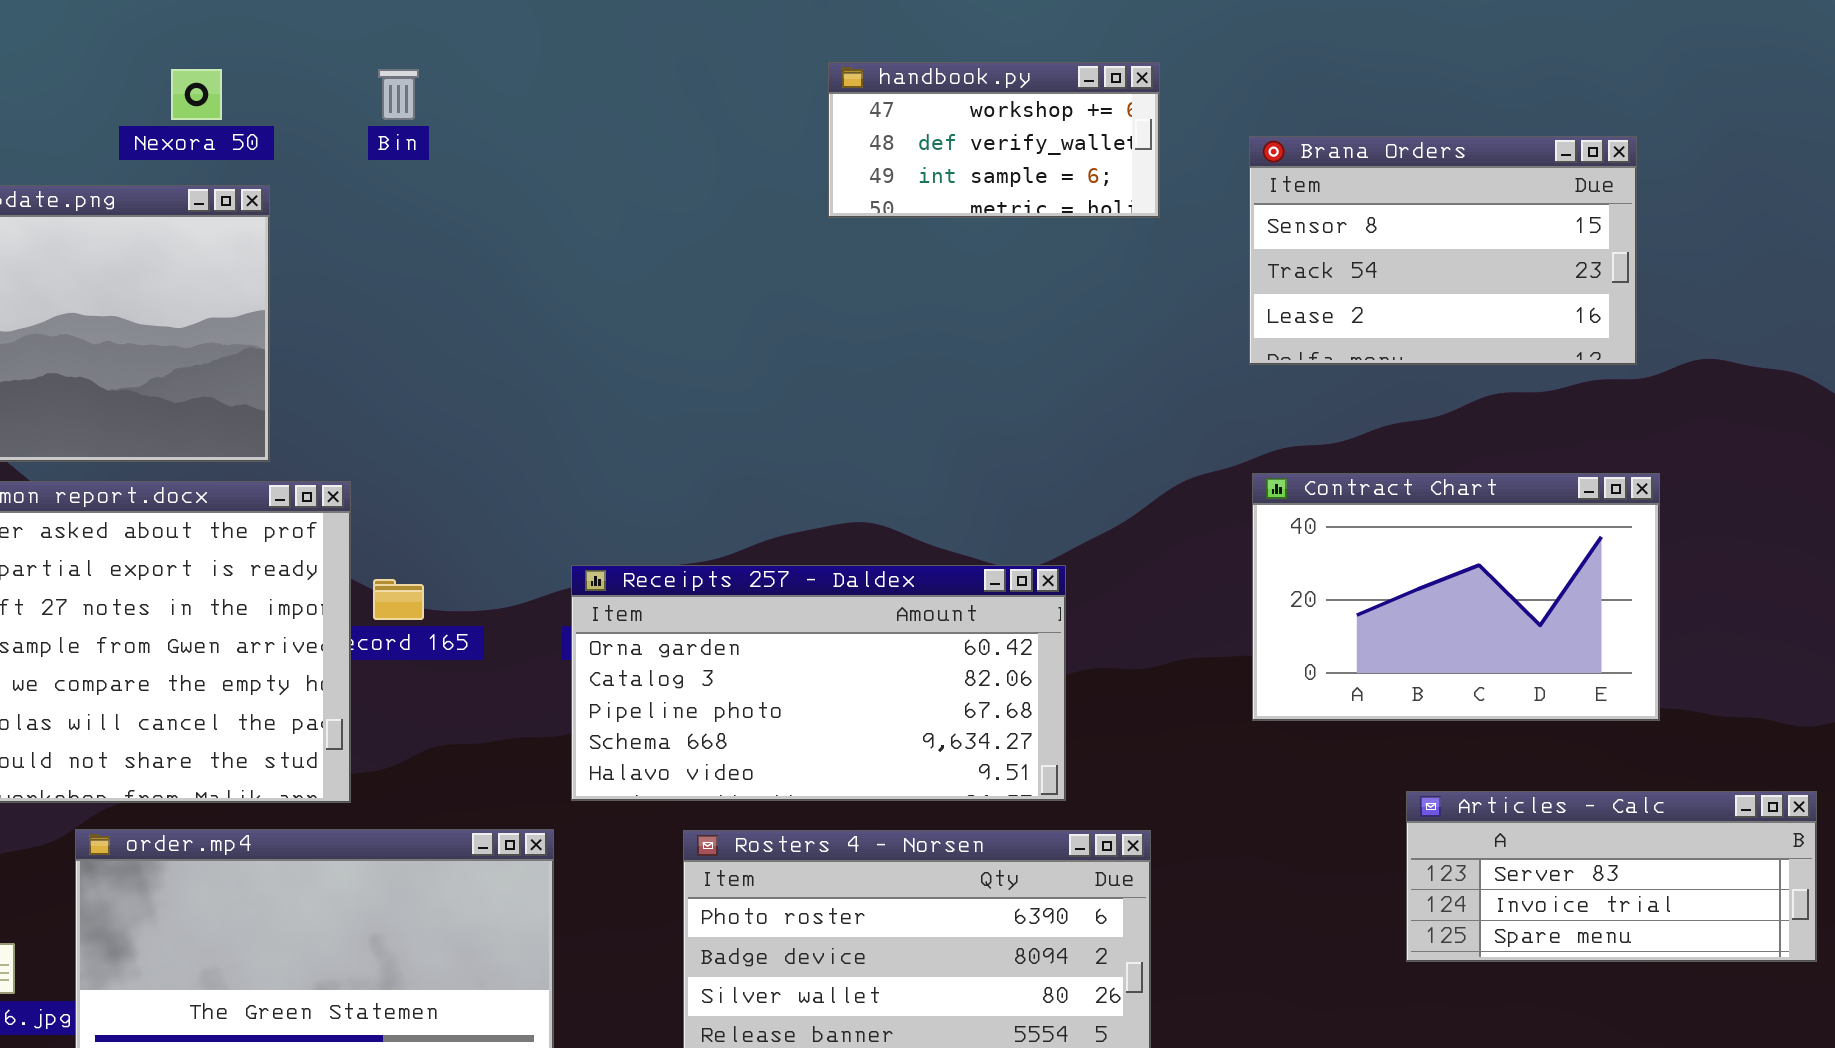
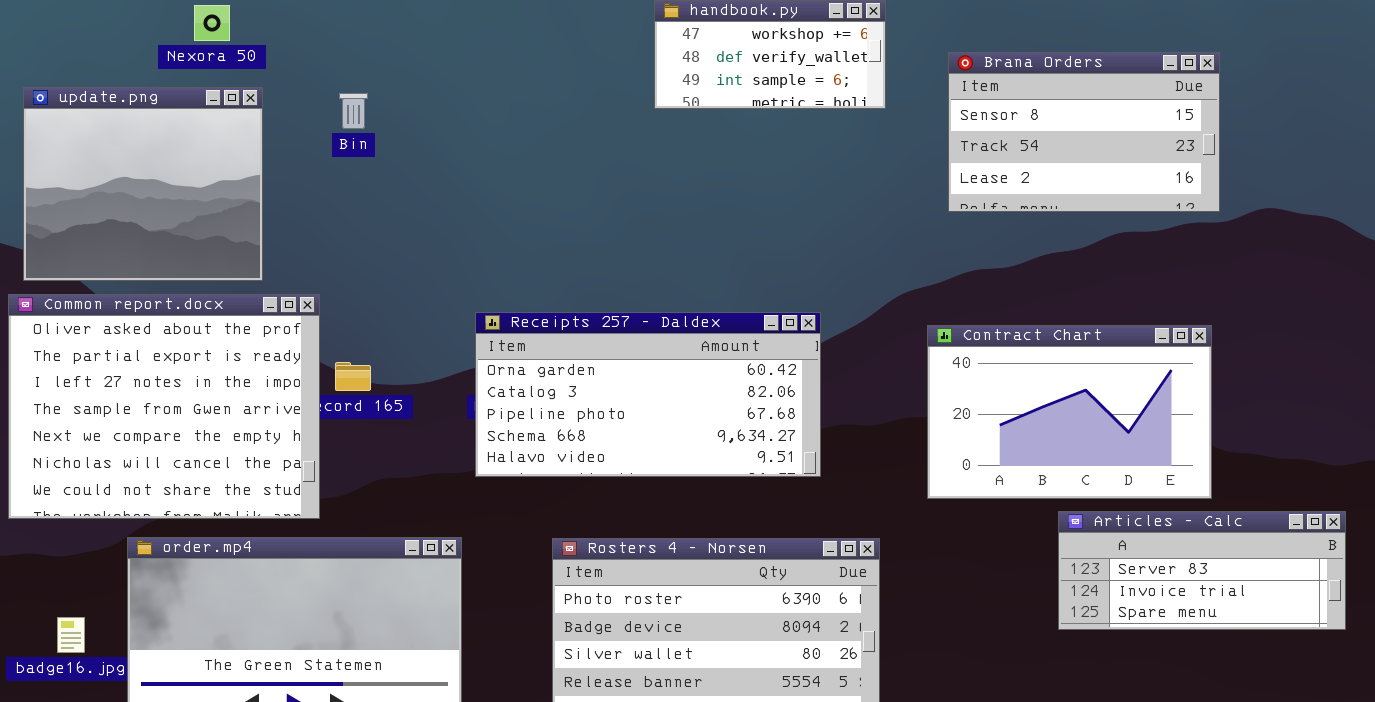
Bin: [378,69,419,120] -> [339,93,368,129], moved
Contract Chart: [1252,473,1660,721] -> [927,325,1212,499], moved
Receipts 257 - Daldex: [571,565,1066,801] -> [475,312,821,477], moved

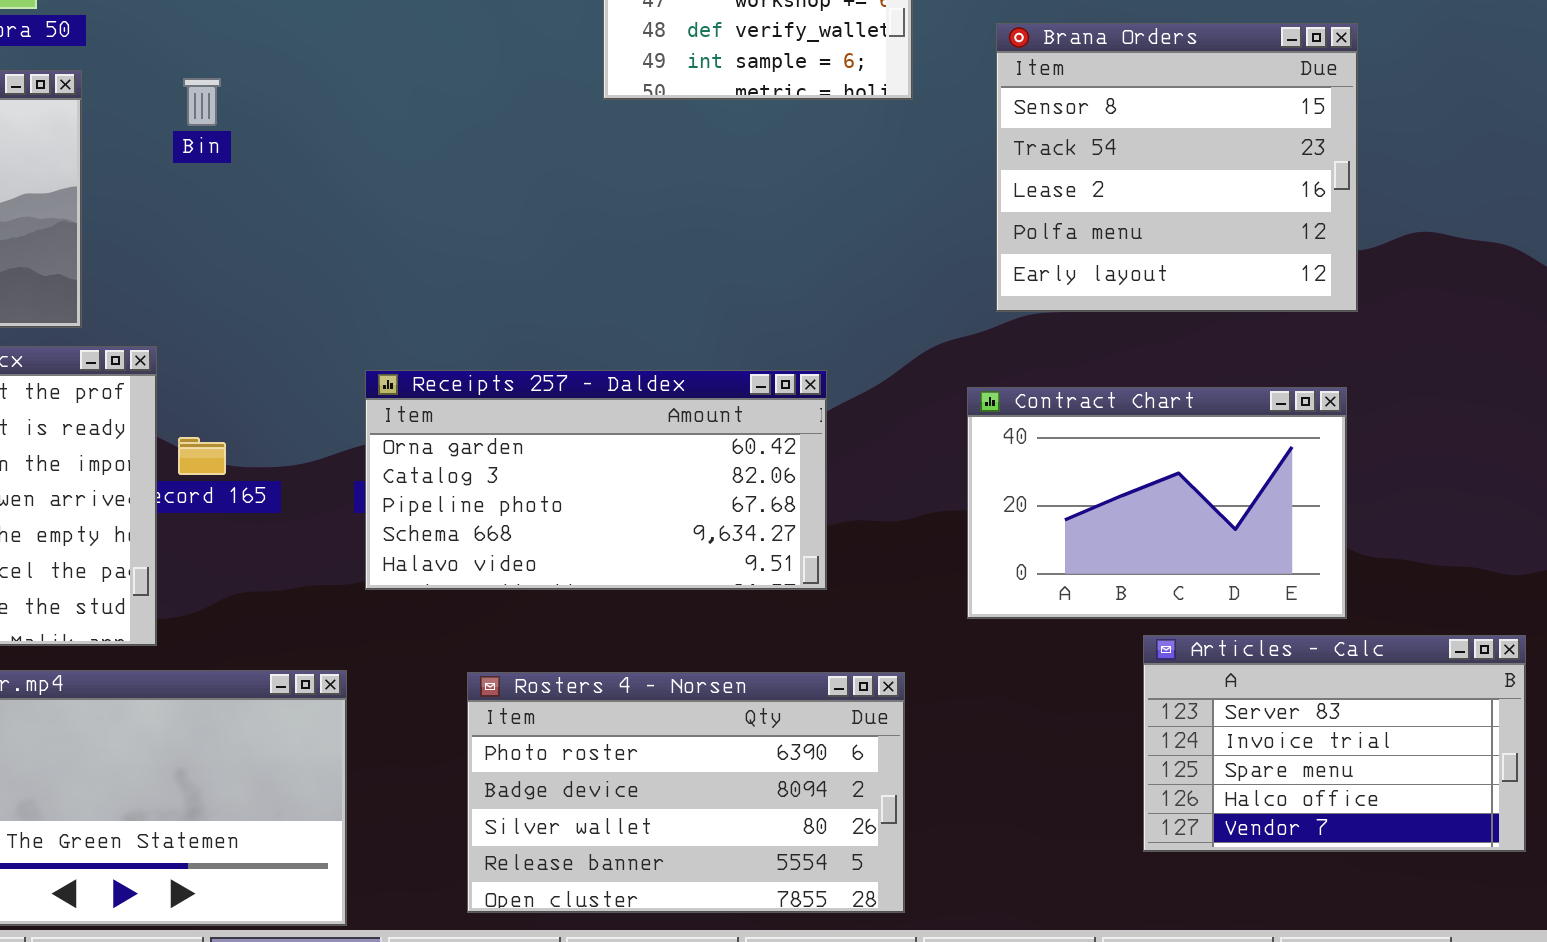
Brana Orders: [948,52,1220,212] -> [996,23,1358,312], resized
Articles - Calc: [1058,511,1346,630] -> [1143,635,1526,852], resized

